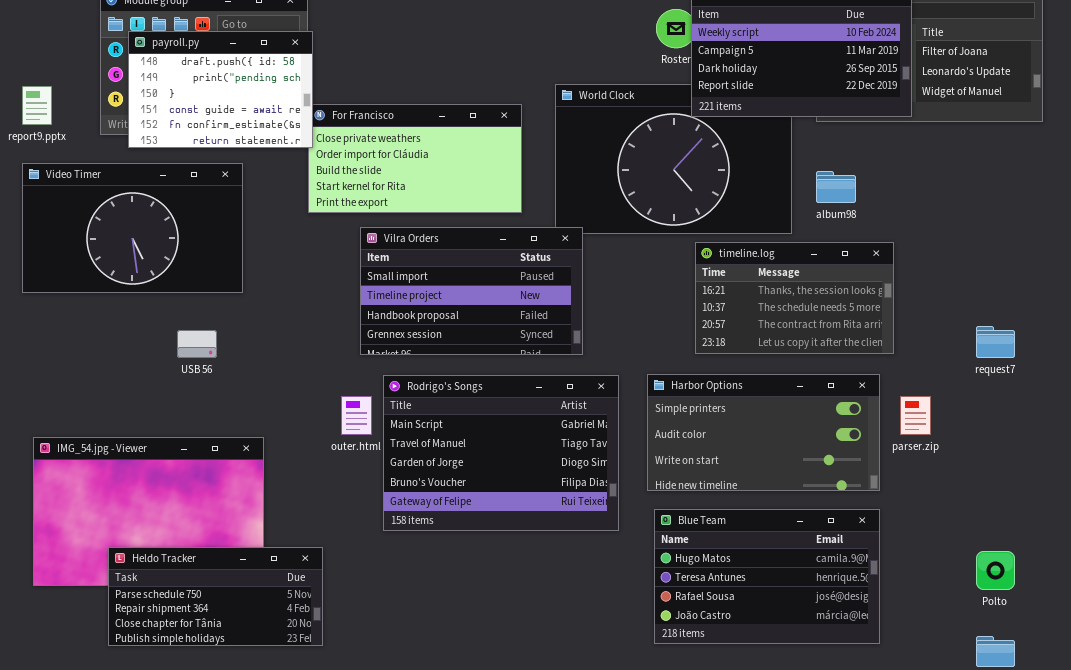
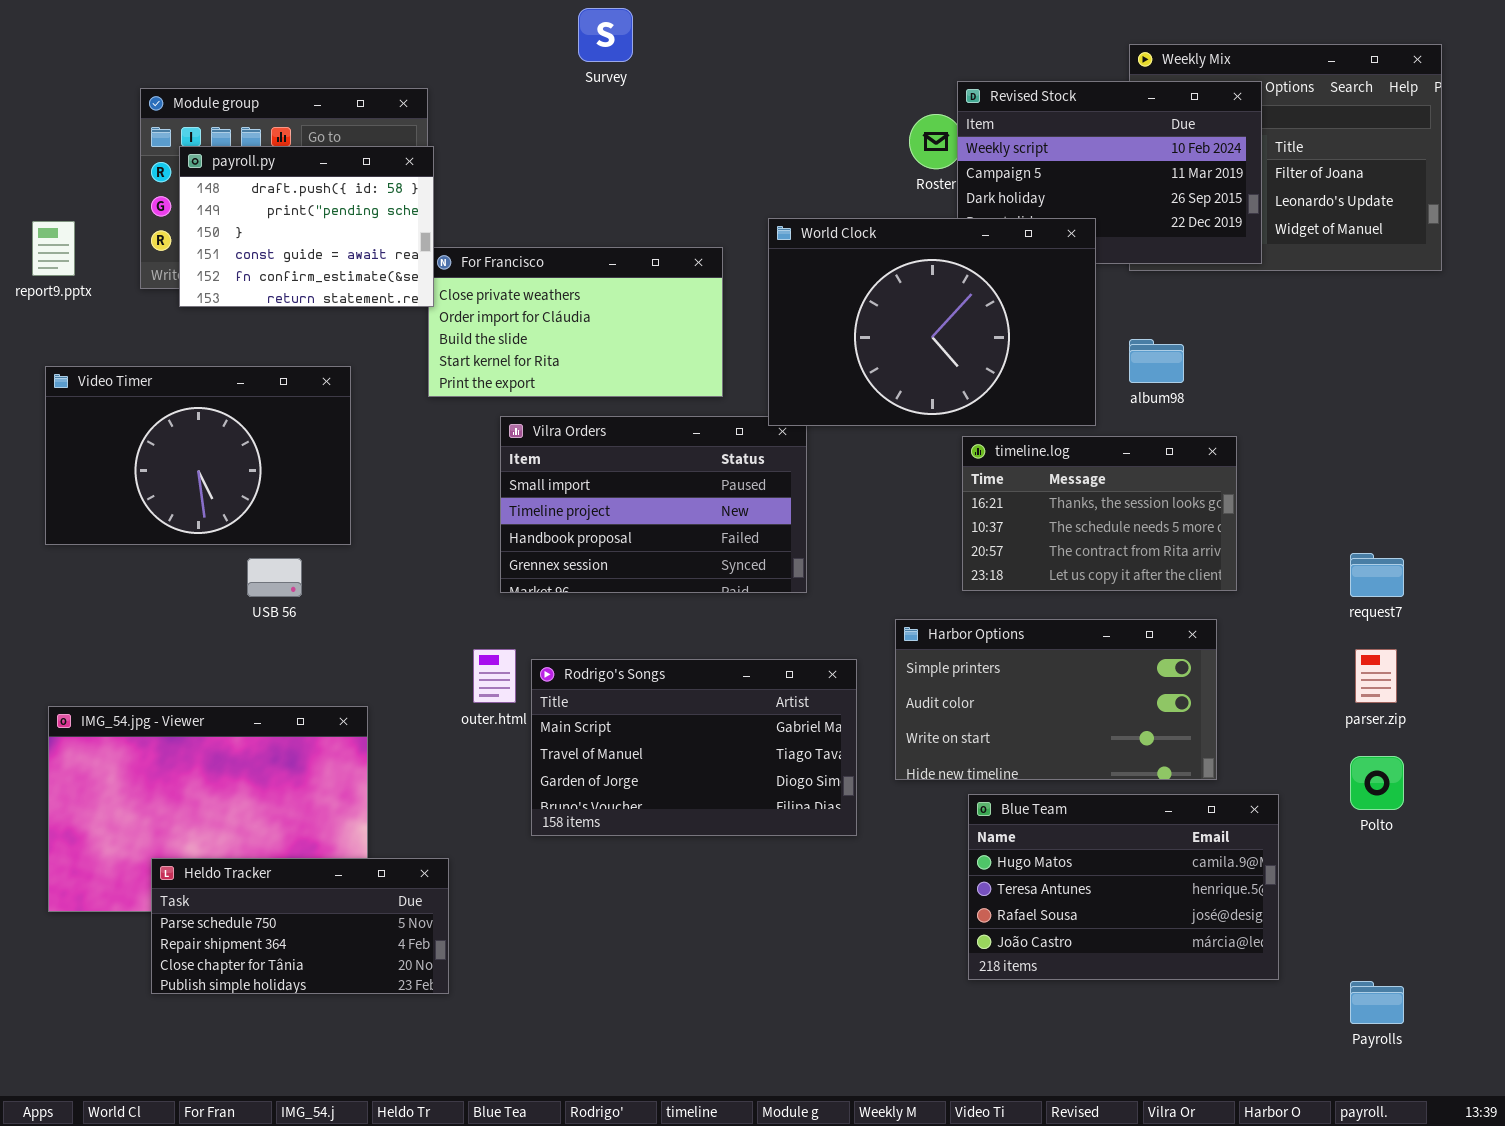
World Clock: [555,84,792,234] -> [768,218,1096,426], raised
Video Timer: [22,163,243,293] -> [45,366,351,545], moved
Rodrigo's Songs: [383,375,619,531] -> [531,659,857,836], resized
parser.zip: [900,396,931,435] -> [1355,649,1397,703], moved
Blue Team: [654,509,880,644] -> [968,794,1279,980], moved
Polto: [976,551,1015,590] -> [1350,756,1404,810], moved

